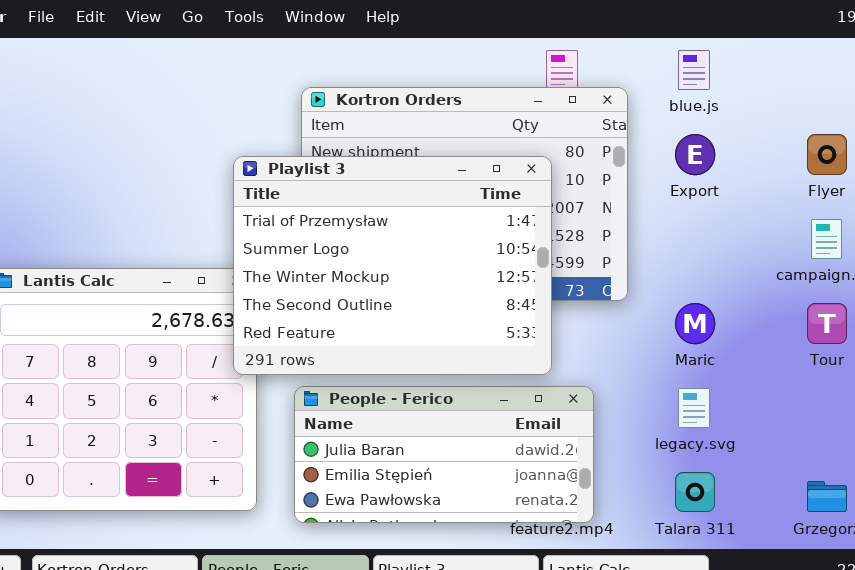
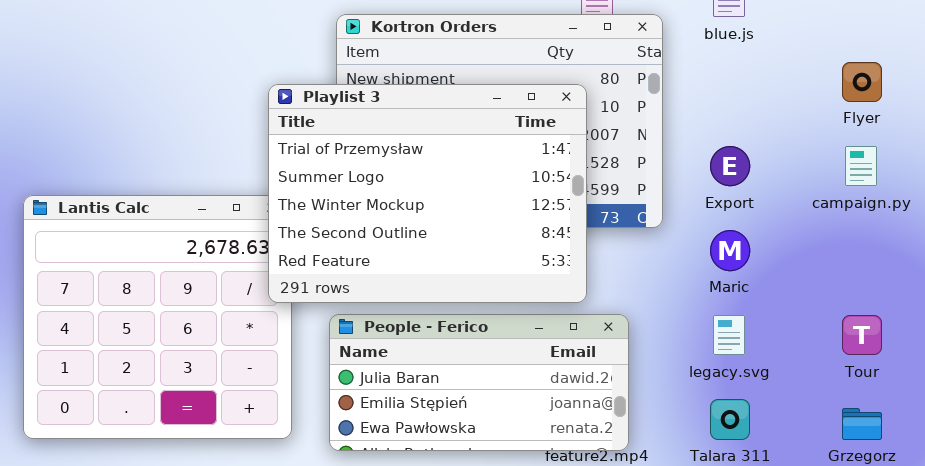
Export: [675,134,715,175] -> [710,146,750,186], moved
Tour: [807,303,847,344] -> [842,315,882,355], moved

